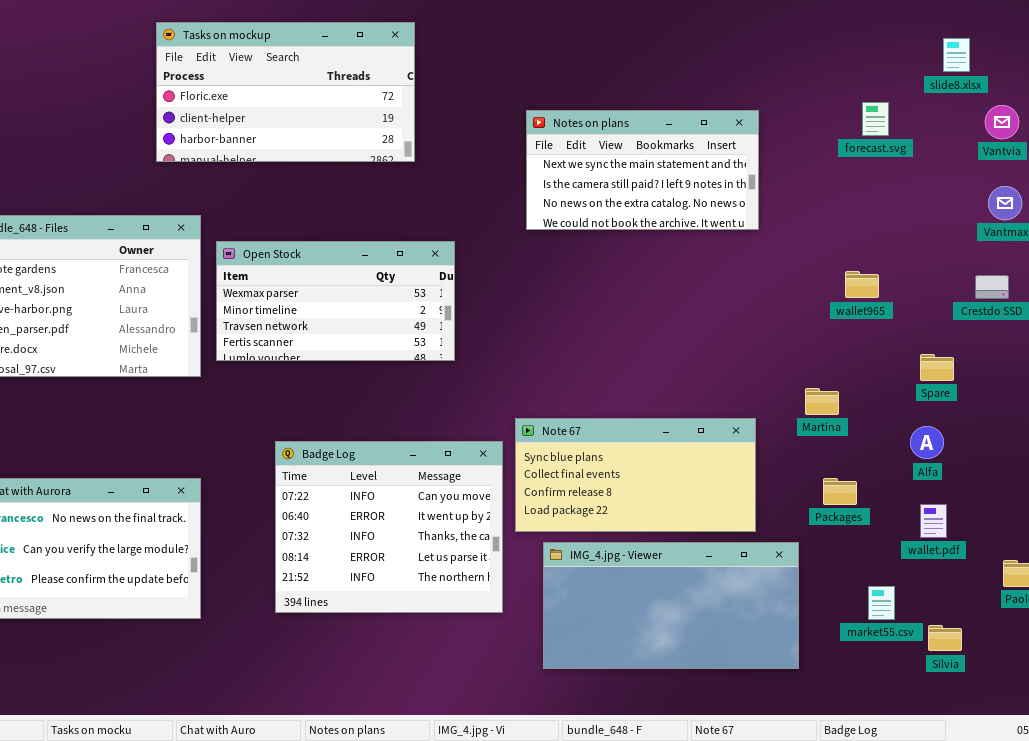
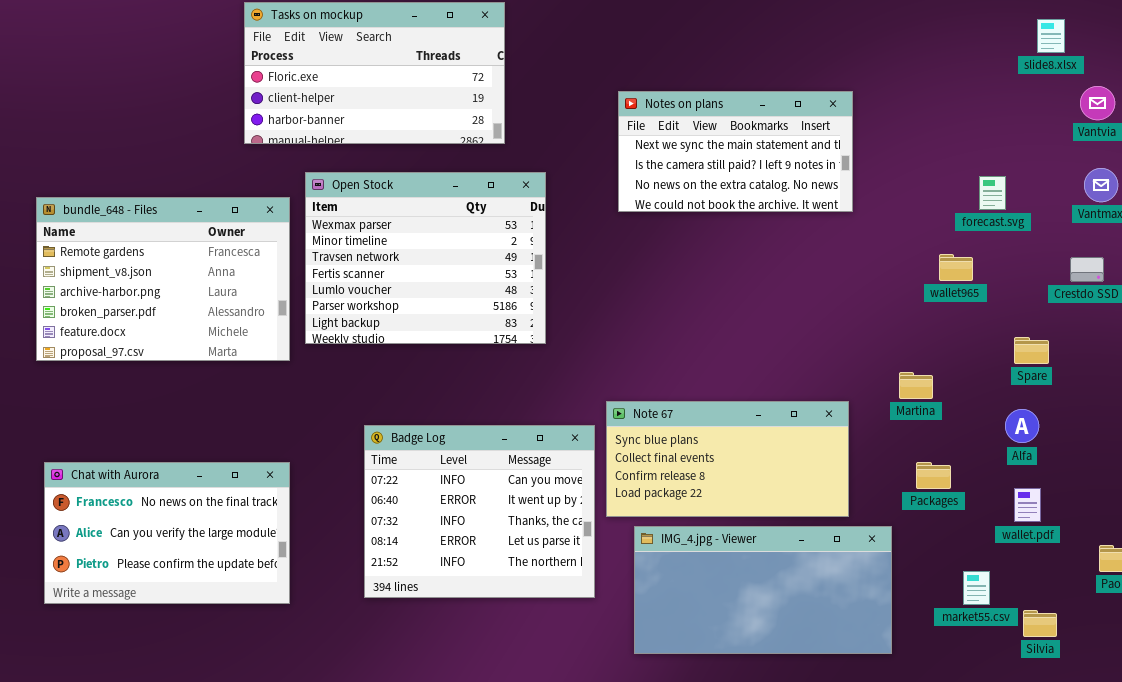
forecast.svg: [862,102,889,136] -> [979,176,1006,210], moved
Open Stock: [216,241,455,361] -> [305,172,546,344], resized

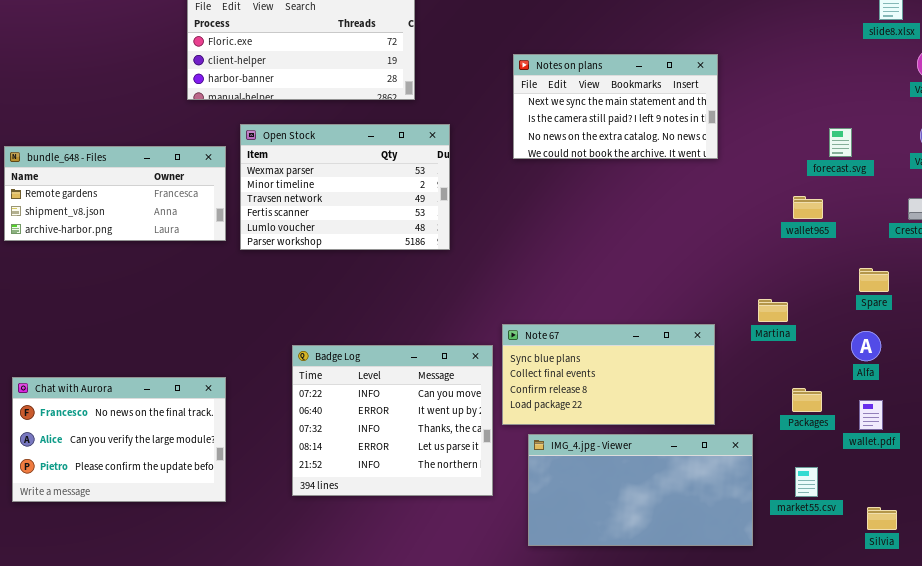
Open Stock: [305,172,546,344] -> [240,124,450,250], resized
bundle_648 - Files: [36,197,290,361] -> [4,146,226,241], resized
Packages: [916,462,951,489] -> [792,388,822,412], moved
market55.csv: [963,571,990,605] -> [795,467,818,497], moved

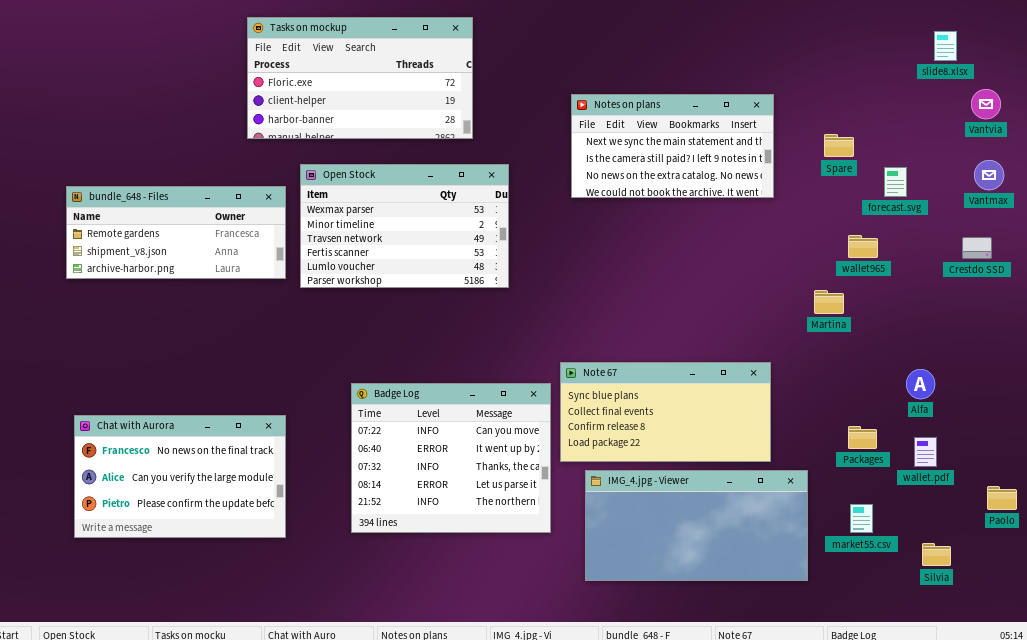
Spare: [859,268,889,292] -> [824,134,854,157], moved
Martina: [758,299,788,322] -> [814,290,844,314], moved

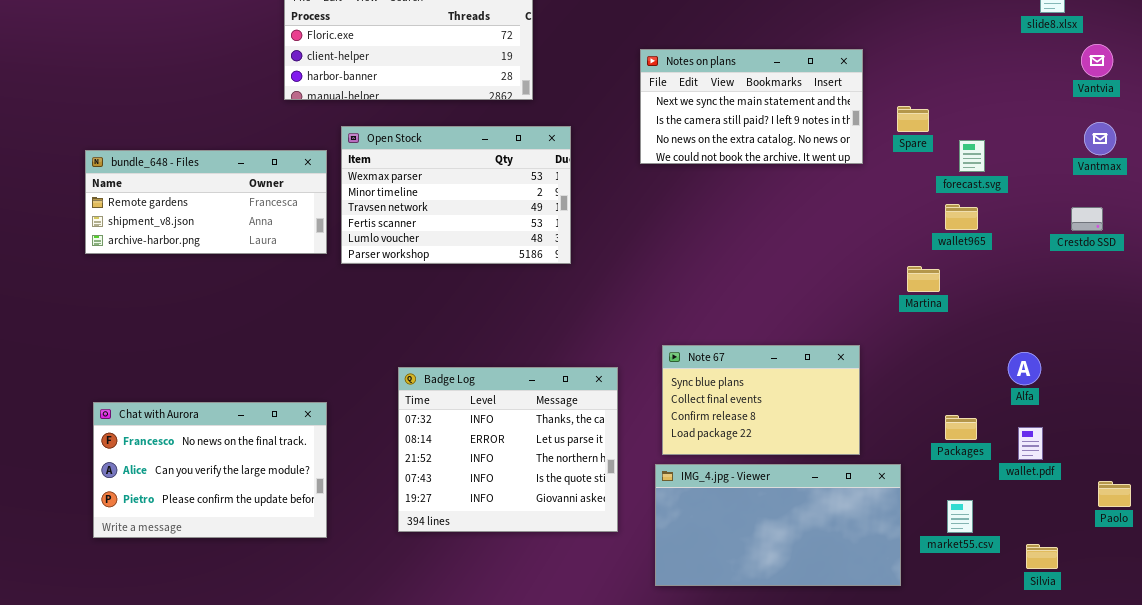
Spare: [824,134,854,157] -> [897,106,929,132], moved
forecast.svg: [884,167,907,197] -> [959,140,985,172], moved
Note 67: [560,362,771,462] -> [662,345,860,455], resized
Badge Log: [351,383,551,533] -> [398,367,618,532], scrolled down 2 rows

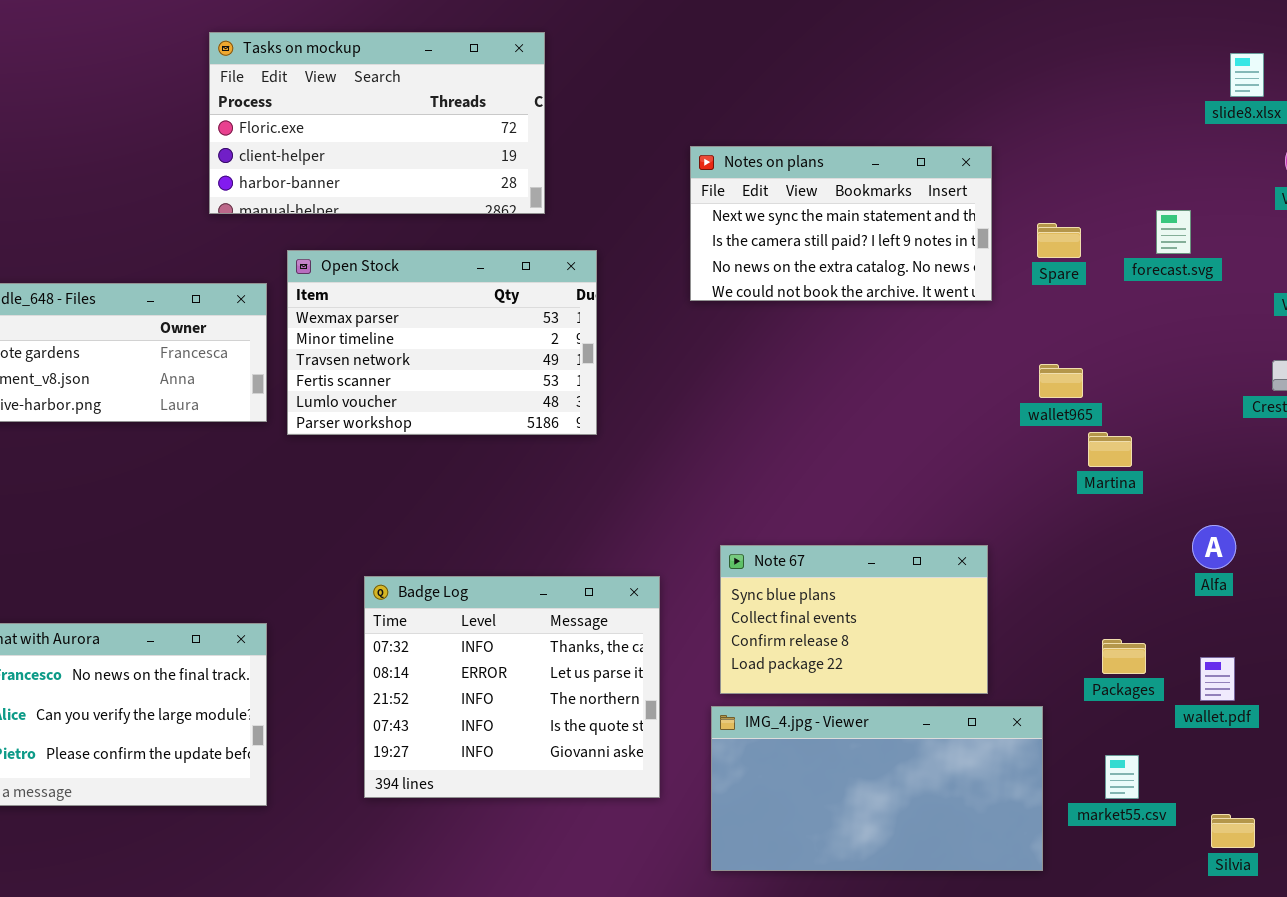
forecast.svg: [959,140,985,172] -> [1156,210,1191,254], moved
wallet965: [945,204,978,230] -> [1039,364,1083,398], moved
Martina: [907,266,940,292] -> [1088,432,1132,467], moved
Alfa: [1008,352,1041,385] -> [1192,525,1236,569], moved

